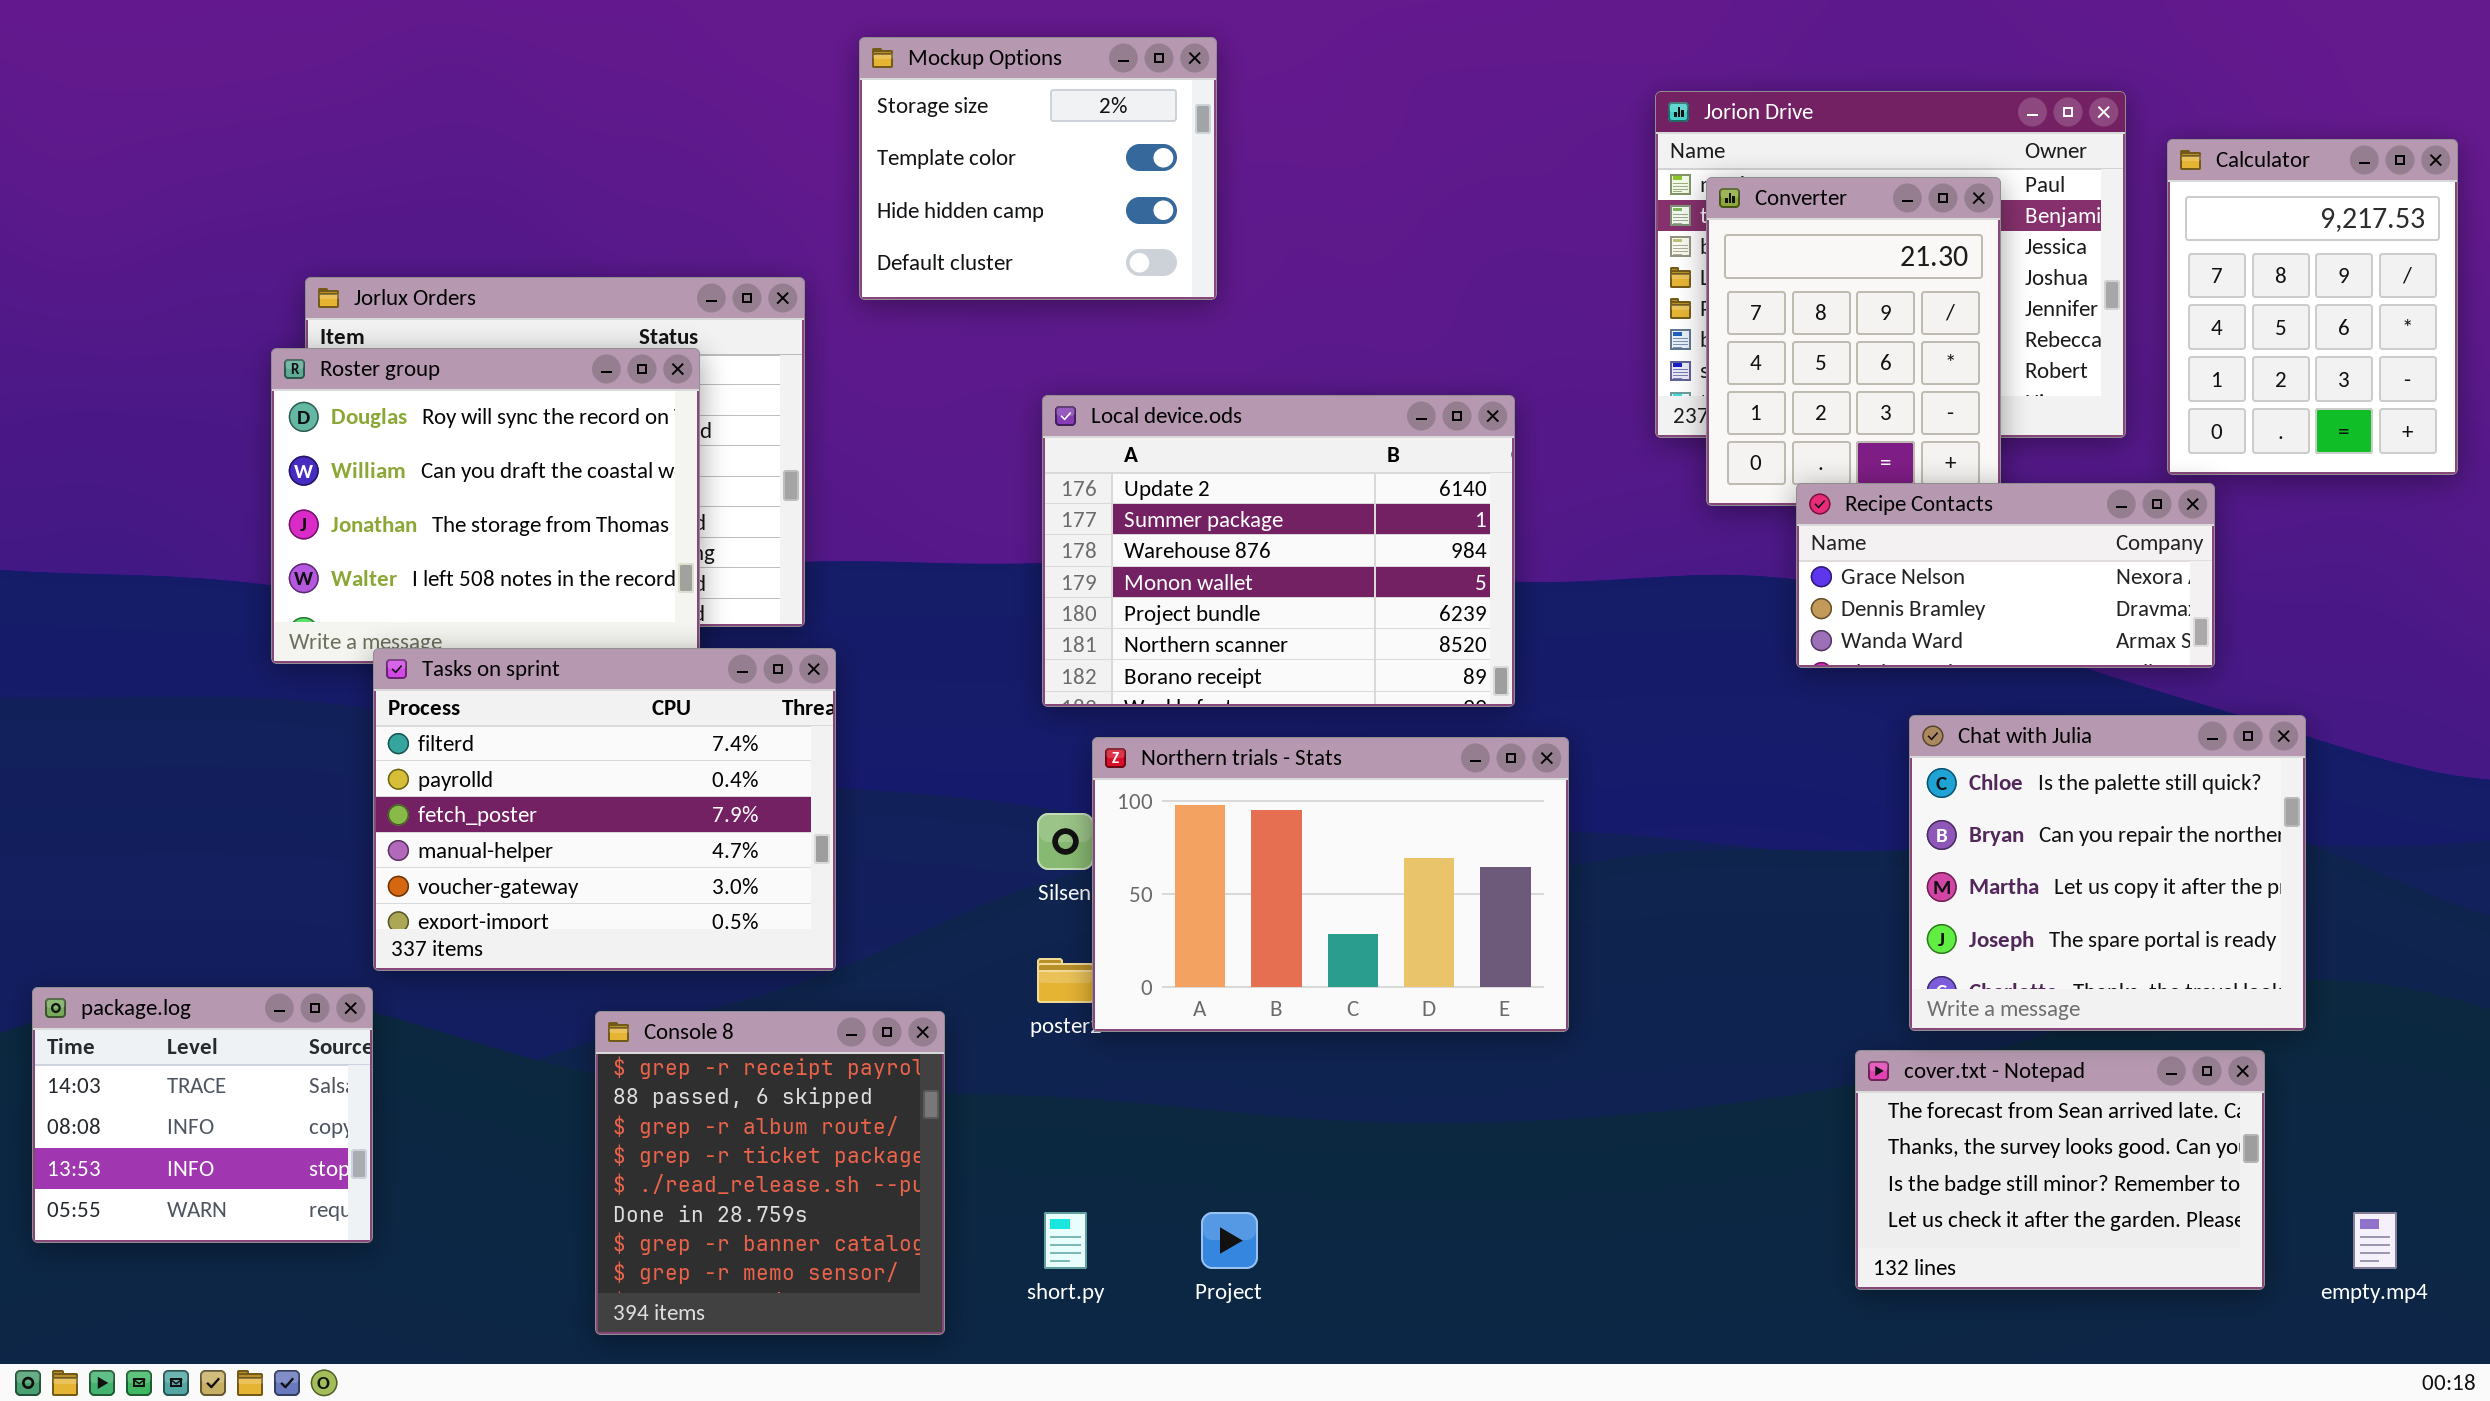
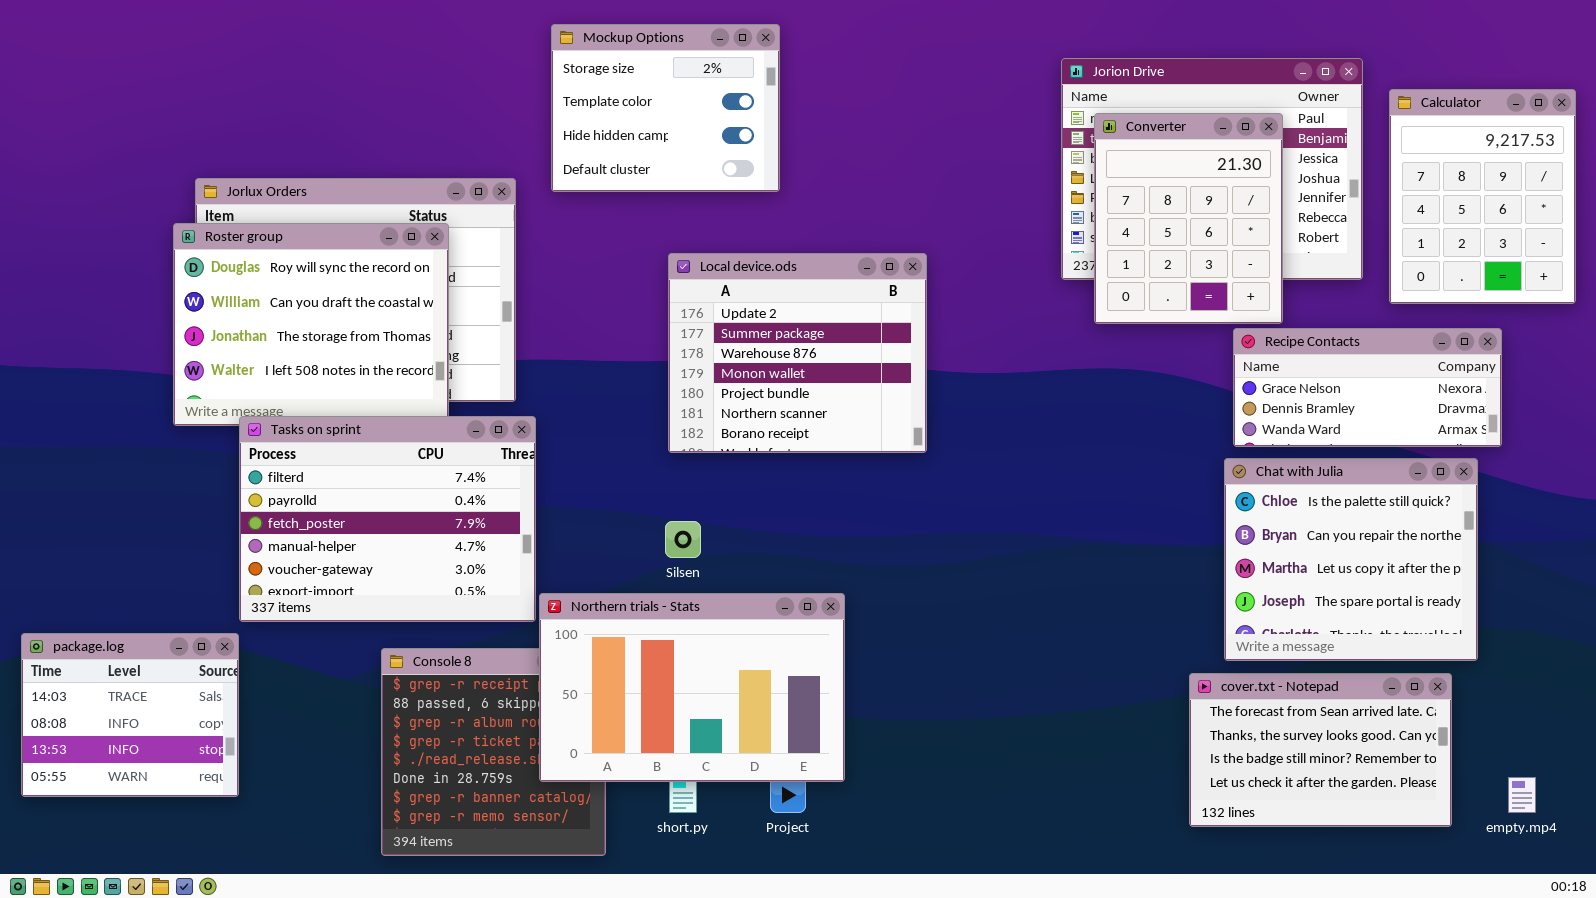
Local device.ods: [1042,395,1515,707] -> [668,253,927,453], resized
Recipe Contacts: [1796,483,2215,668] -> [1233,328,1502,447], moved
Northern trials - Stats: [1092,737,1569,1032] -> [539,593,845,782], moved

